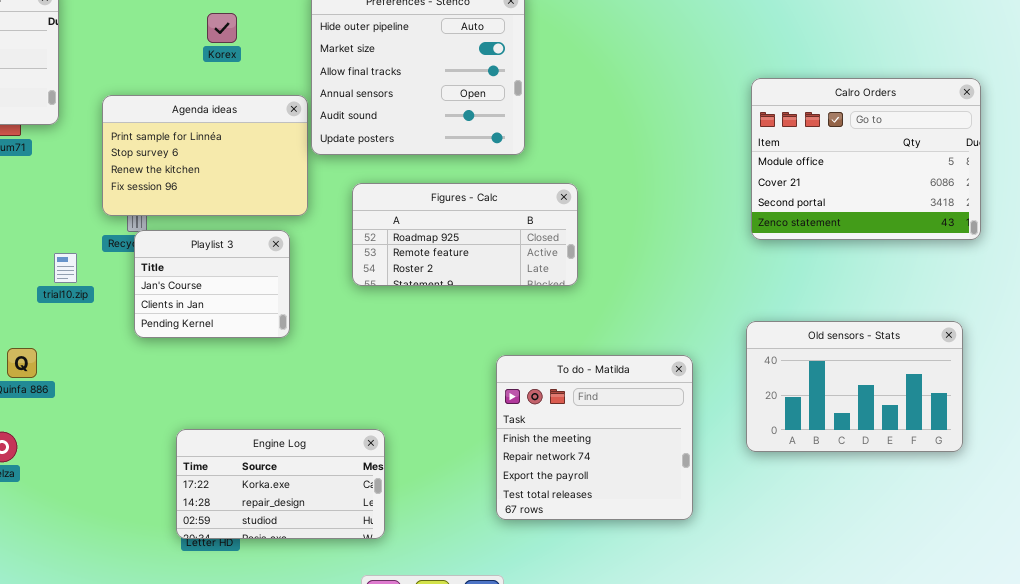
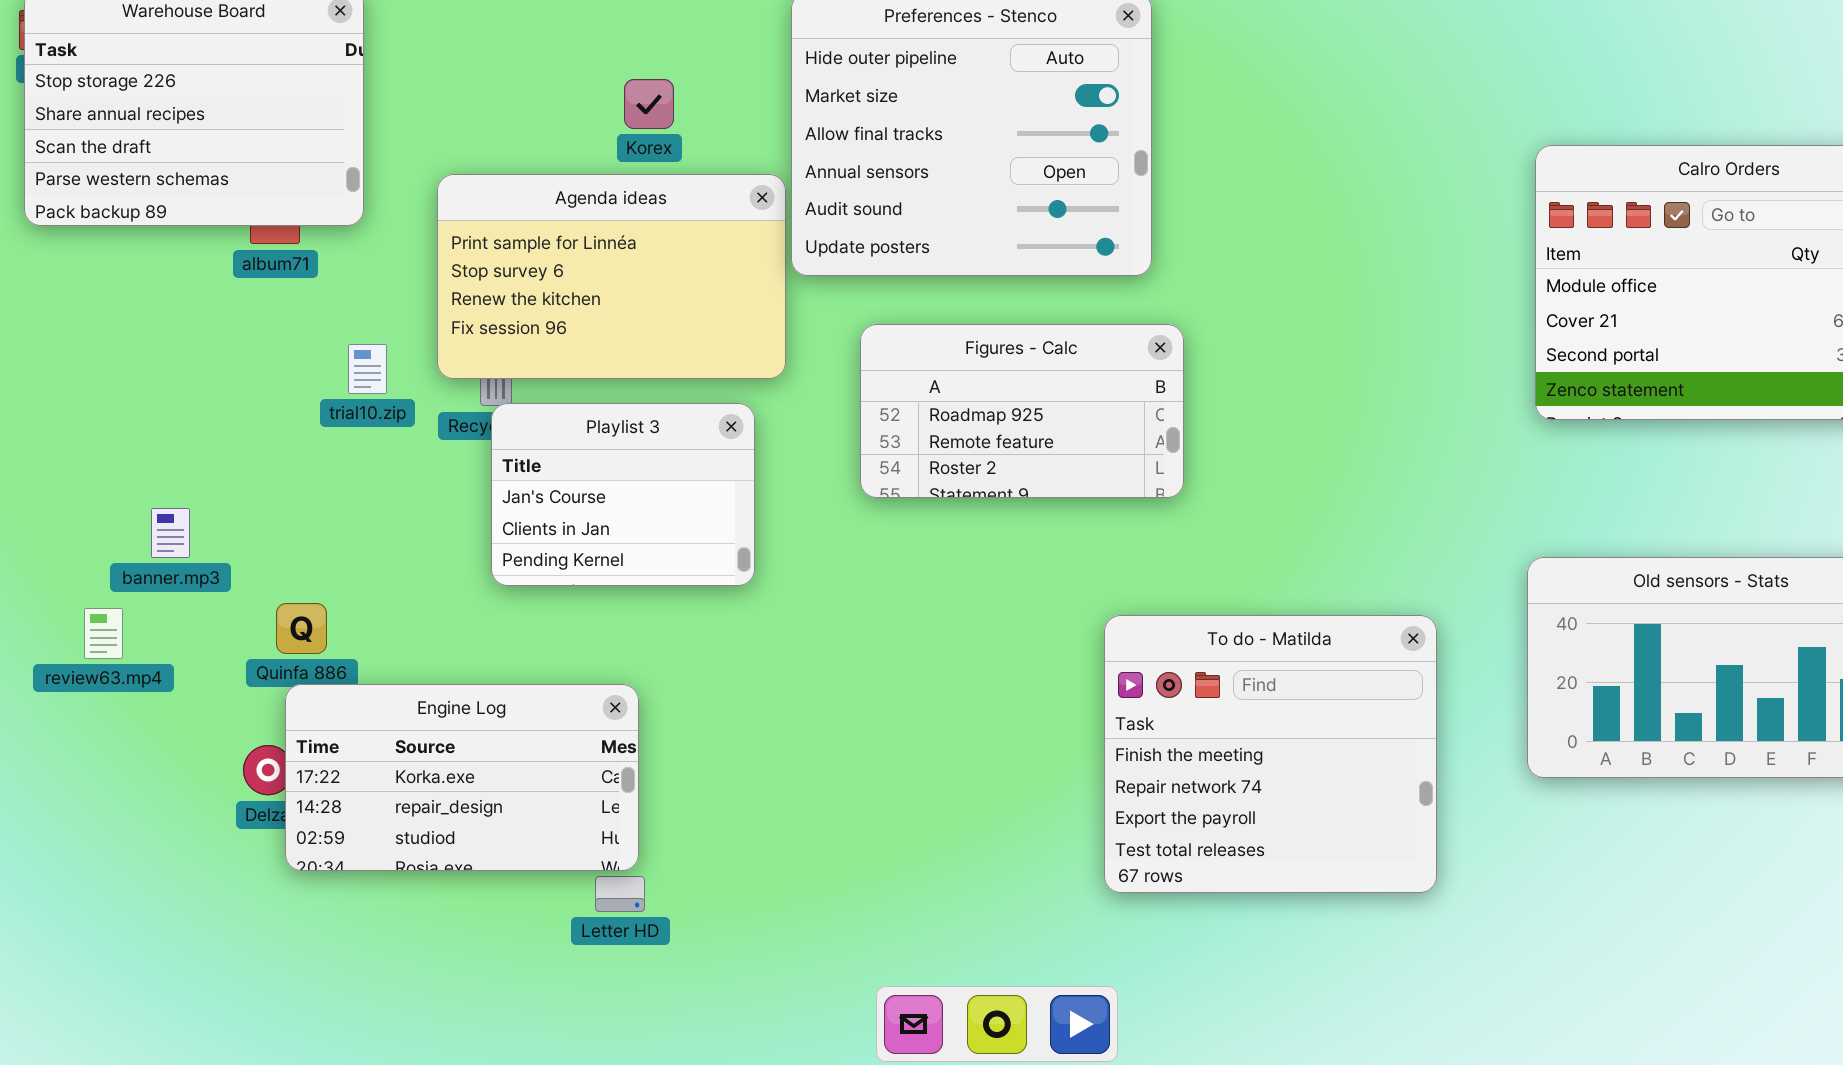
Korex: [207,13,237,43] -> [624,79,674,129], moved
Figures - Calc: [352,183,578,286] -> [860,324,1184,498], resized
trial10.zip: [54,253,77,283] -> [348,344,387,394], moved
Engine Log: [176,429,385,539] -> [285,684,639,871], moved

